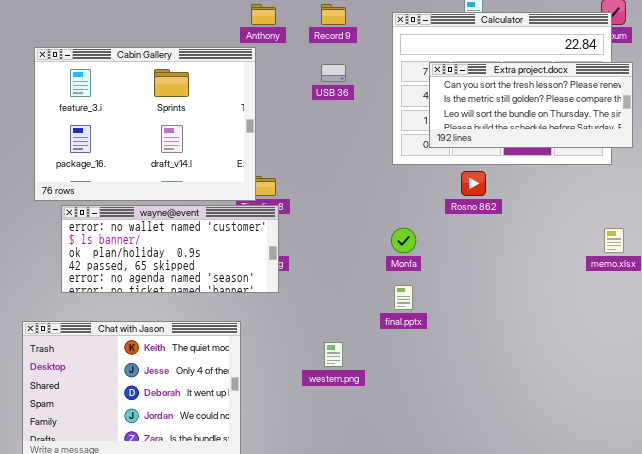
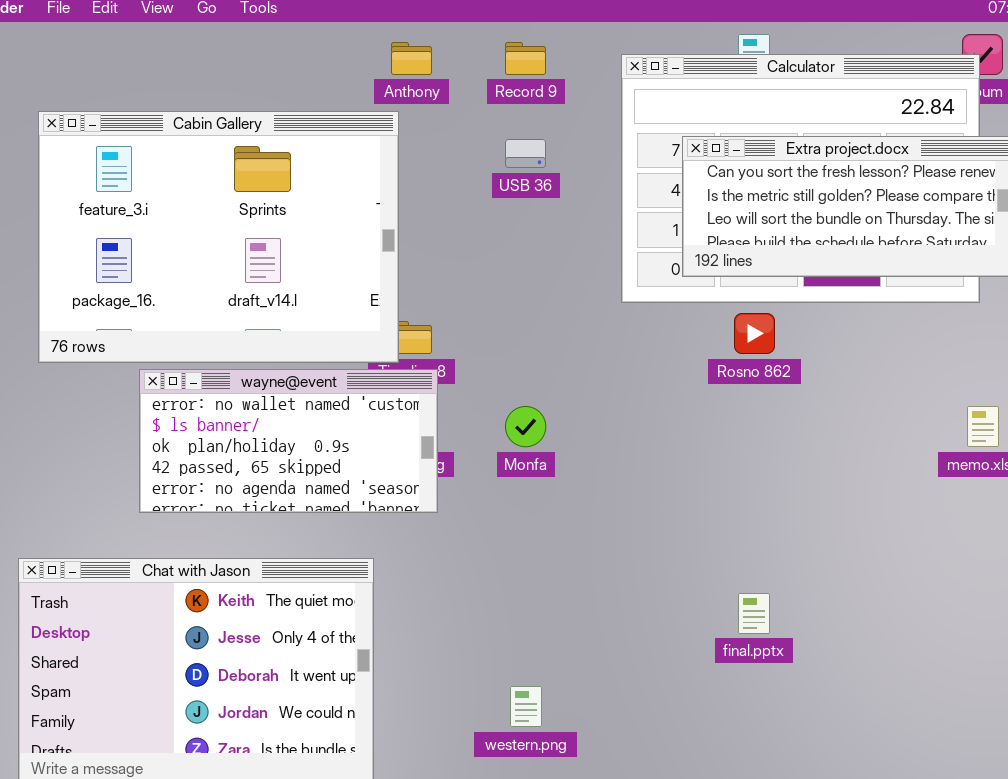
wayne@event: [61,205,279,293] -> [139,369,438,513], resized
Monfa: [391,228,416,253] -> [505,406,546,447], moved
final.pptx: [394,285,413,310] -> [738,593,770,634], moved
western.png: [324,342,343,367] -> [510,686,542,727], moved

